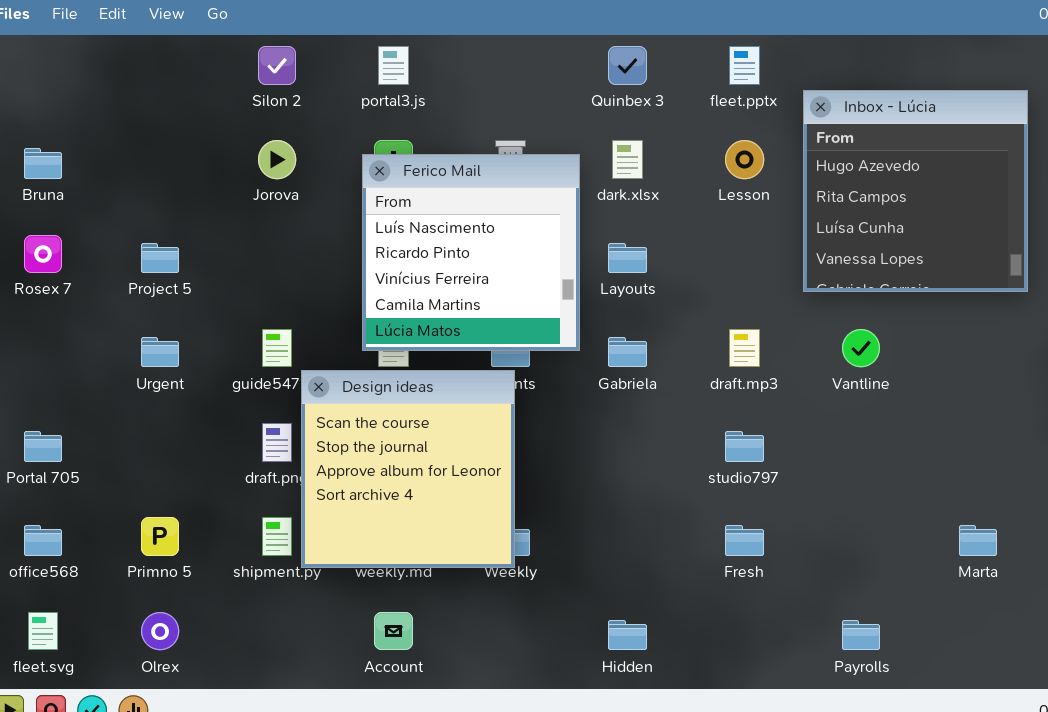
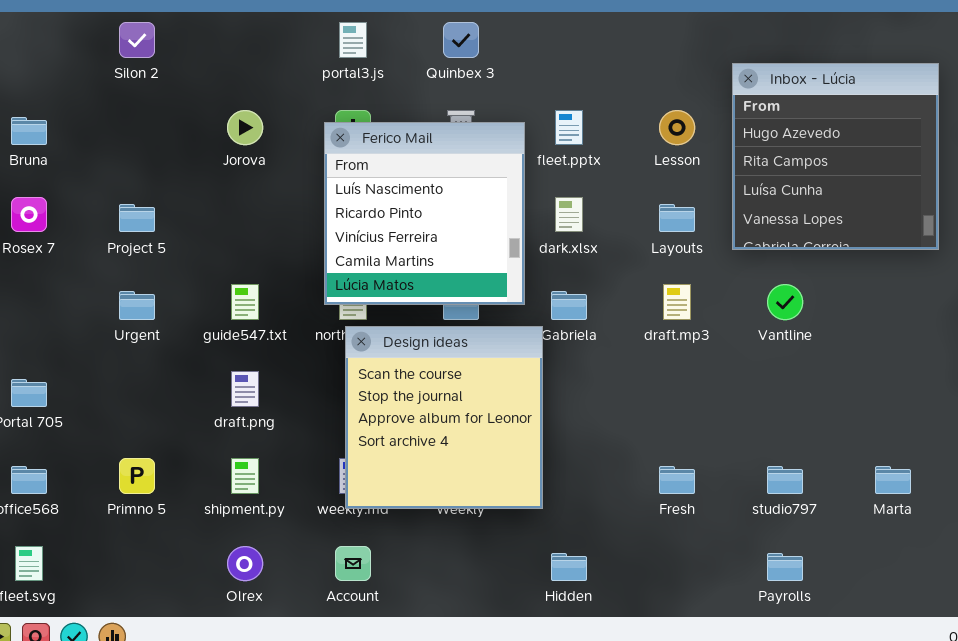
Silon 2: [258,46,296,85] -> [119,22,155,58], moved
Quinbex 3: [608,46,647,85] -> [443,22,479,58], moved
fleet.pptx: [729,46,760,85] -> [555,110,583,145], moved
dark.xlsx: [612,140,643,179] -> [555,197,583,232], moved
Layouts: [608,243,647,273] -> [659,204,695,232], moved
Design ideas: [301,370,515,568] -> [345,326,543,509], moved
studio797: [725,431,764,462] -> [767,466,803,494], moved
Olrex: [141,612,179,650] -> [227,546,263,581], moved

